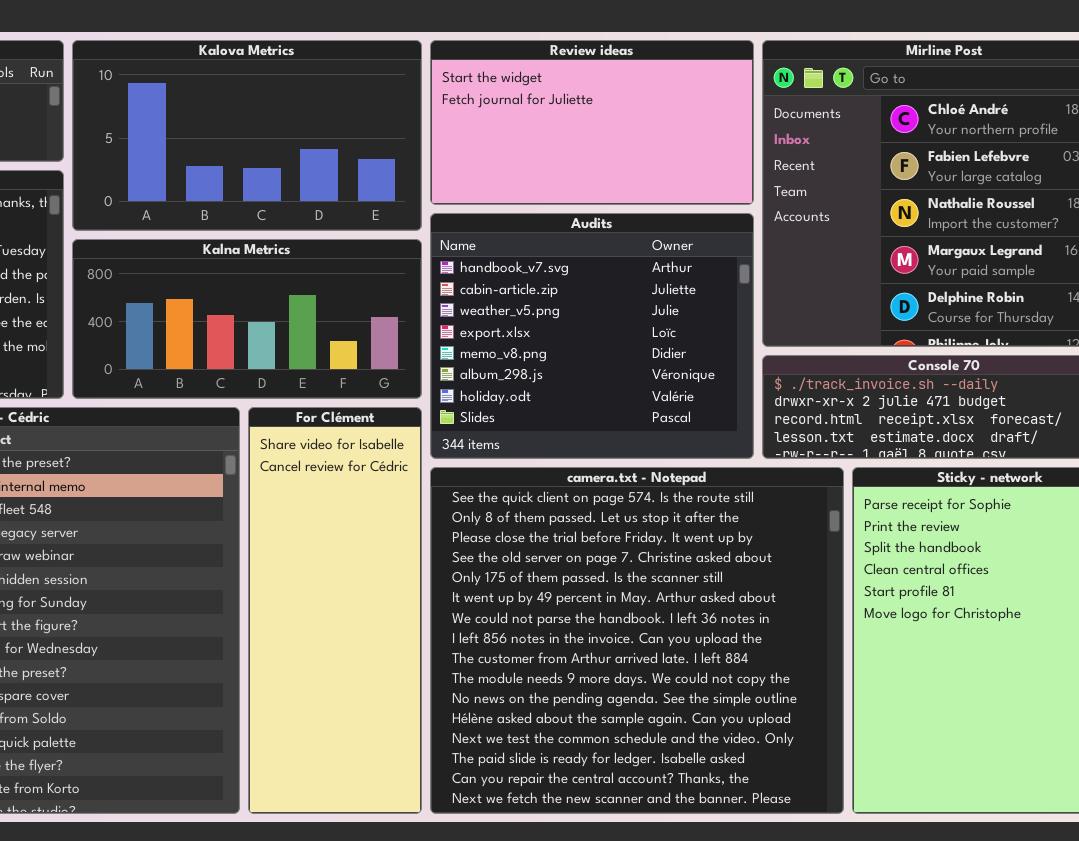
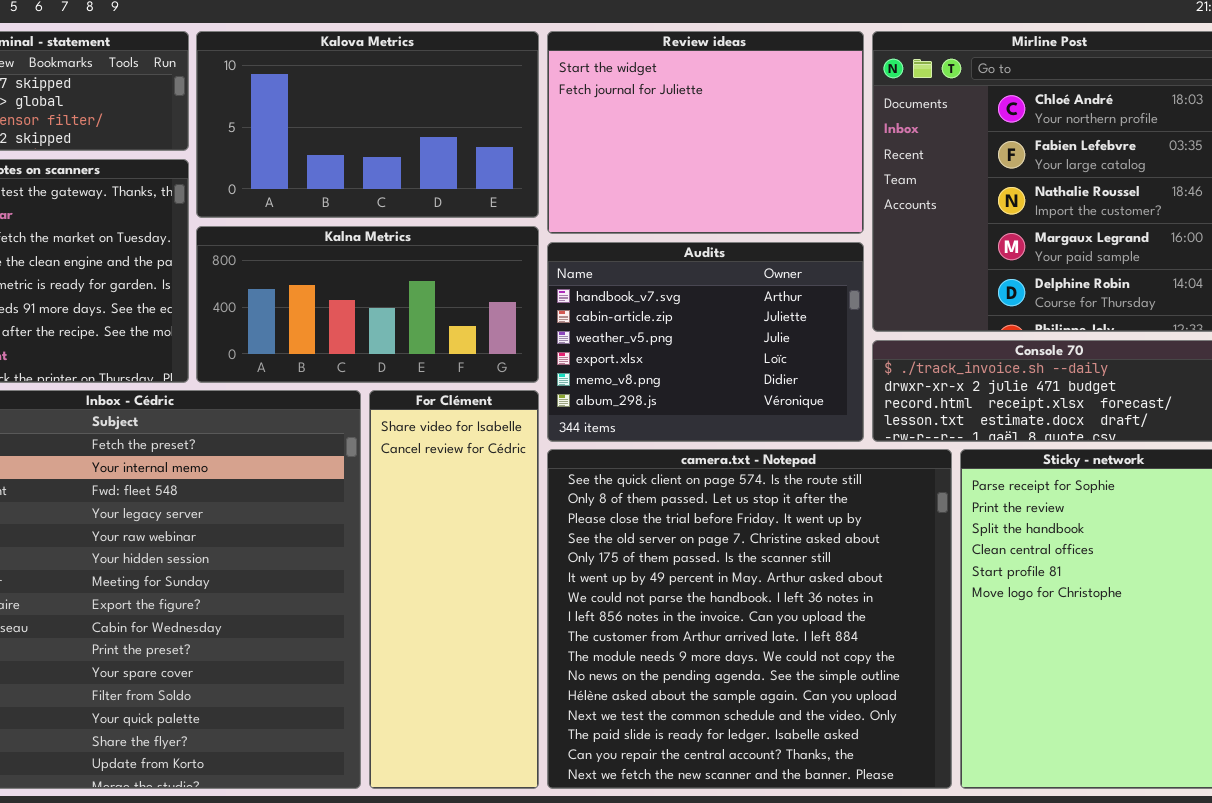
Review ideas: [430,40,754,205] -> [547,31,864,234], resized
Audits: [430,213,754,459] -> [547,242,864,442], resized

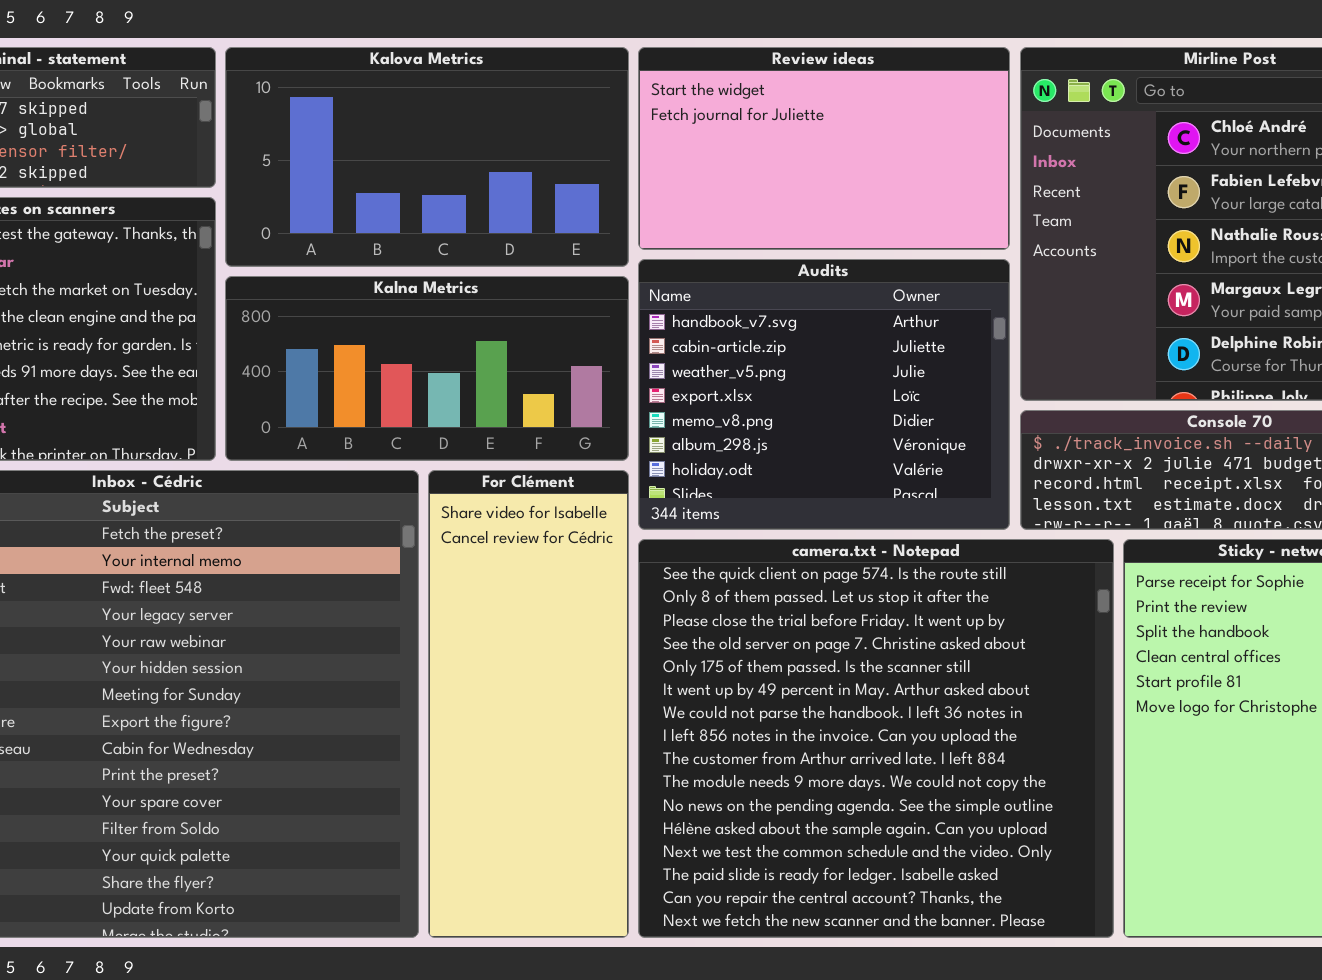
Review ideas: [547,31,864,234] -> [638,47,1010,250], resized
Audits: [547,242,864,442] -> [638,259,1010,530], resized

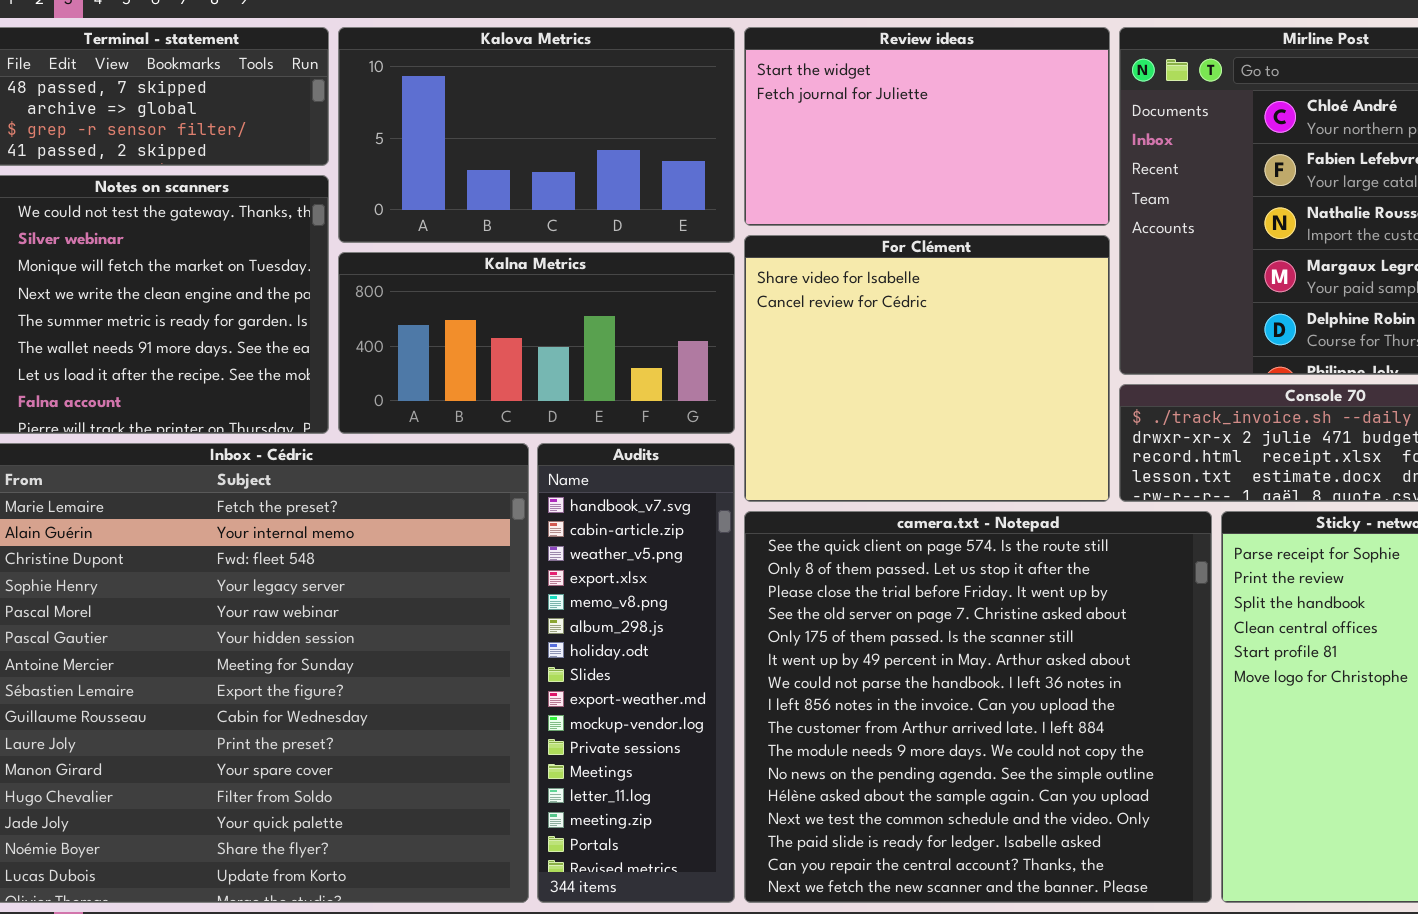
Audits: [638,259,1010,530] -> [537,443,735,903], moved, resized
For Clément: [428,470,629,938] -> [744,235,1110,502], moved, resized

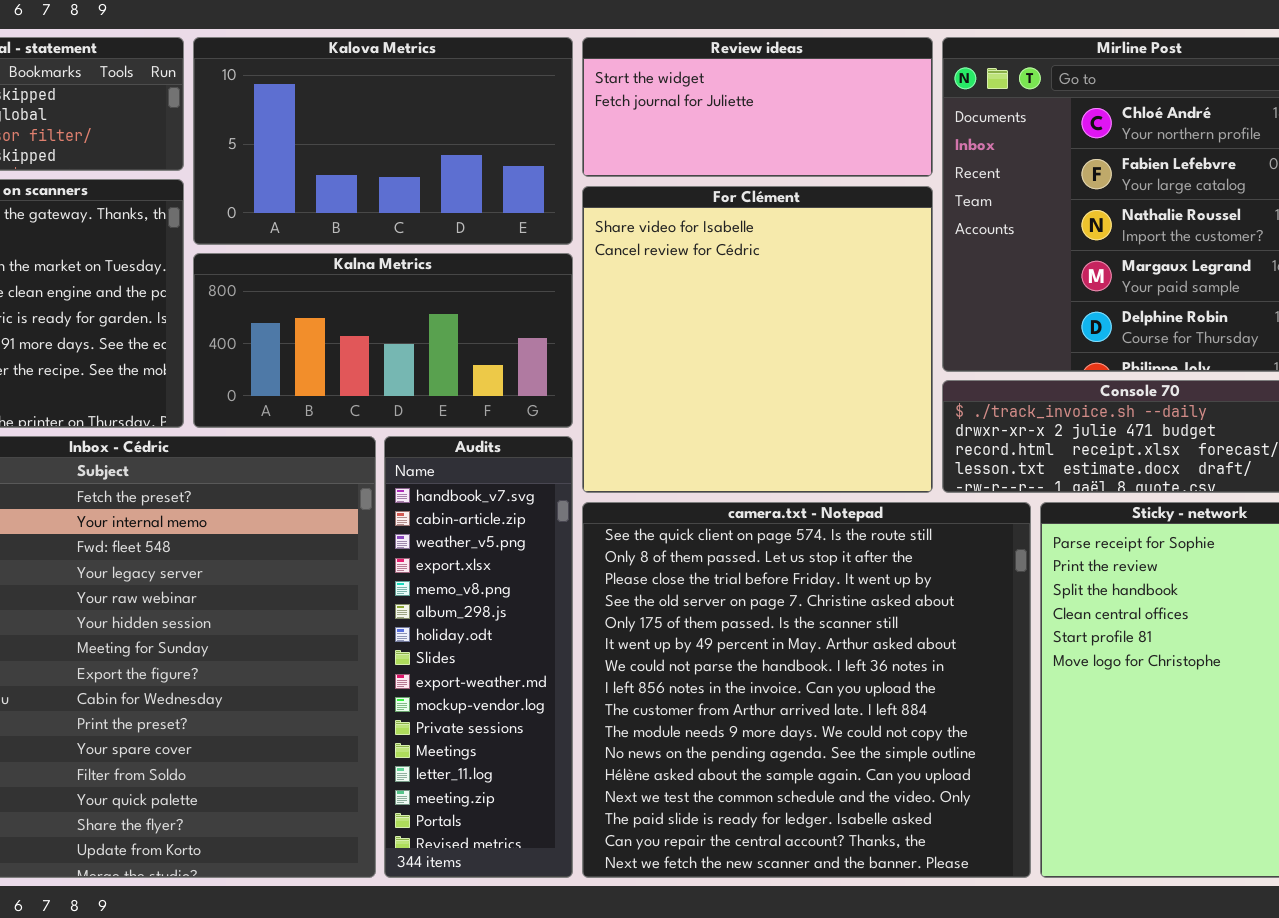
Review ideas: [744,27,1110,226] -> [582,37,933,177], resized
For Clément: [744,235,1110,502] -> [582,186,933,493], resized

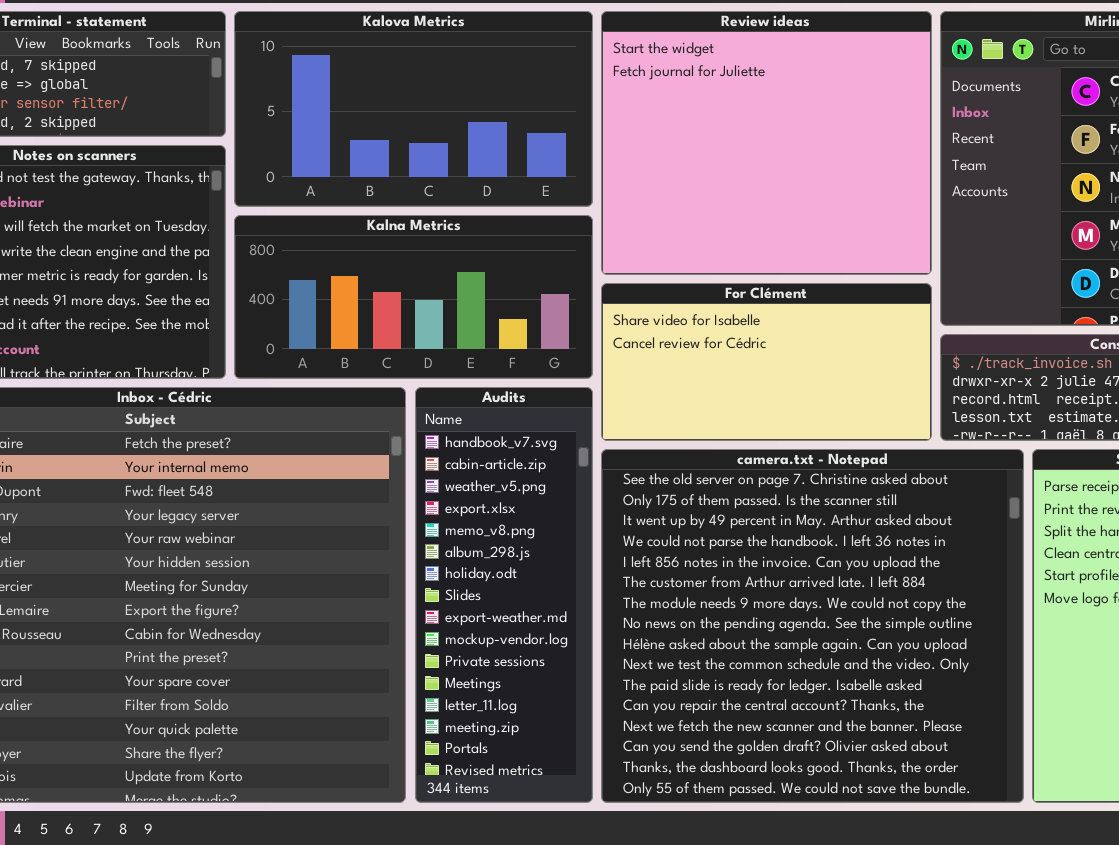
Review ideas: [582,37,933,177] -> [601,11,932,275], resized
For Clément: [582,186,933,493] -> [601,283,932,441], resized
camera.txt - Notepad: [582,502,1031,878] -> [601,449,1024,803], scrolled down 3 rows

